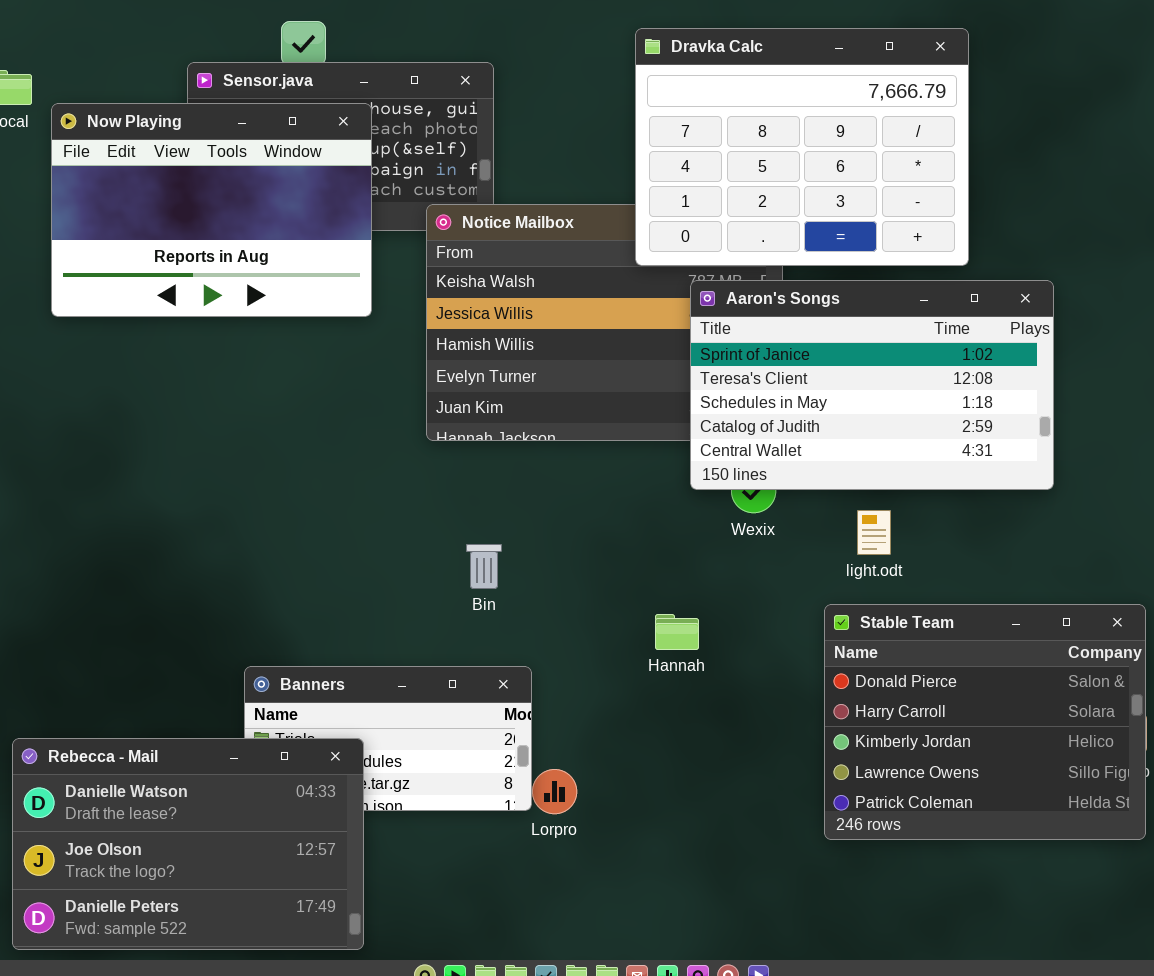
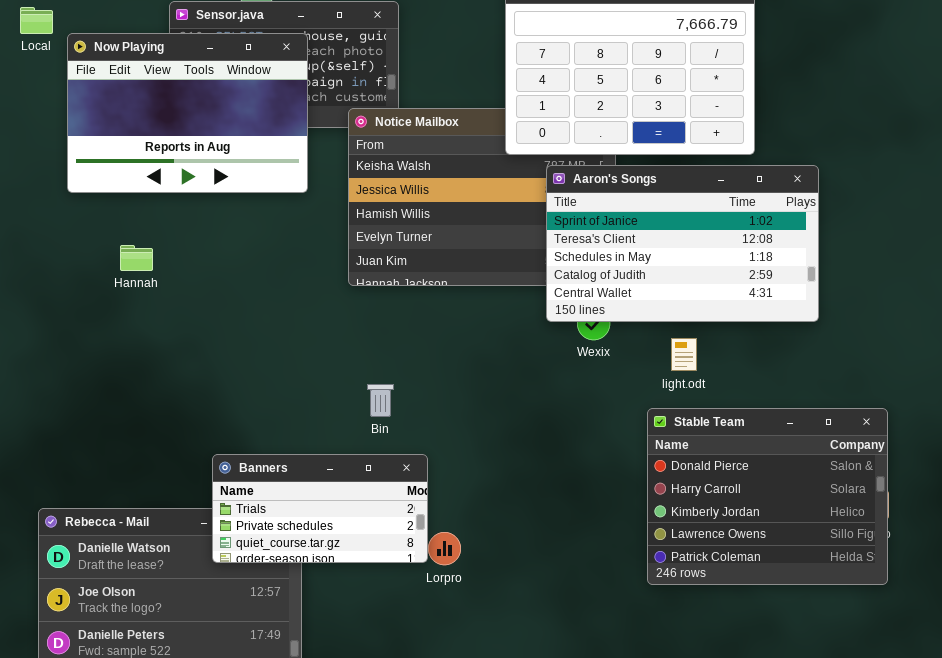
Bin: [466,544,502,589] -> [367,384,394,417], moved
Hannah: [655,614,699,650] -> [120,245,153,271], moved
Banners: [244,666,532,811] -> [212,454,428,563], raised

